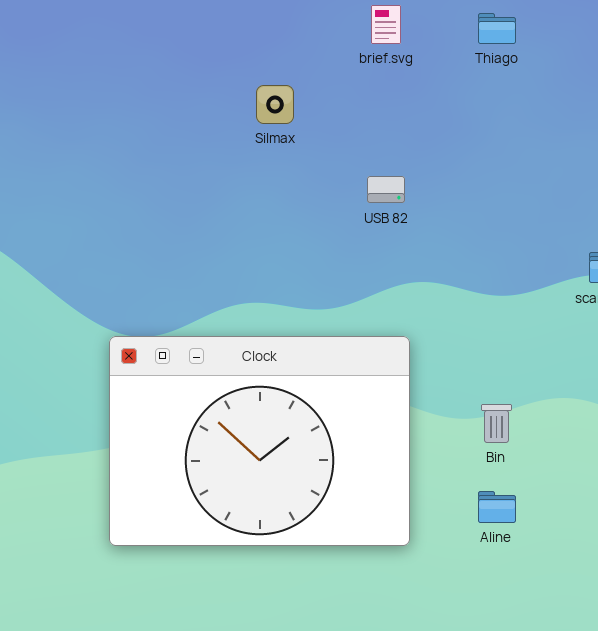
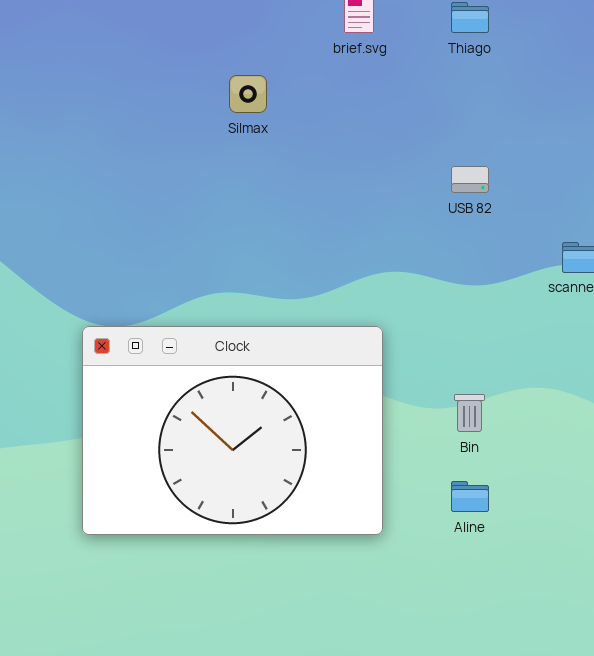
USB 82: [367,176,405,203] -> [451,166,489,193], moved

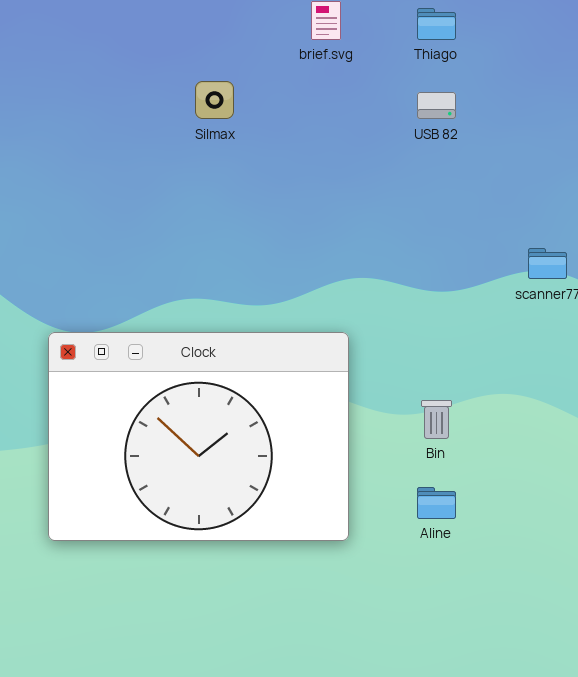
USB 82: [451,166,489,193] -> [417,92,456,119], moved

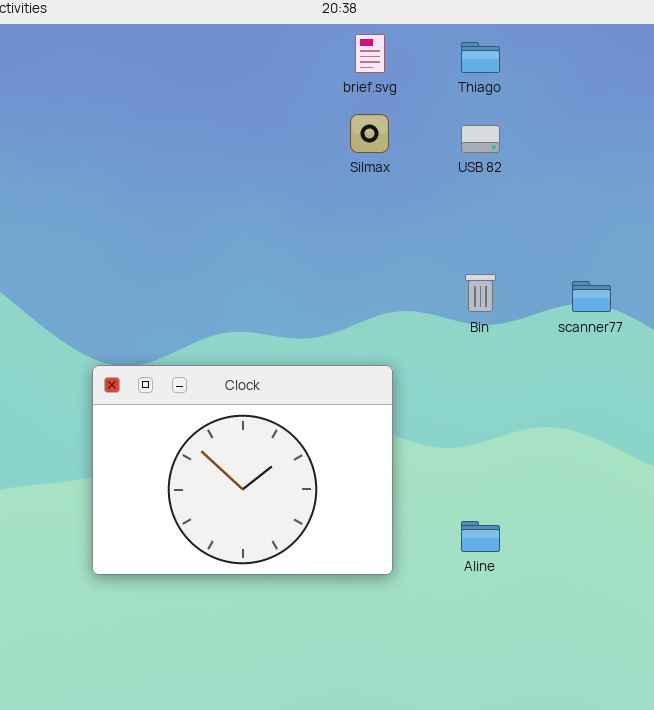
Silmax: [195,81,234,119] -> [350,114,389,153], moved
Bin: [421,400,452,439] -> [465,274,496,312], moved

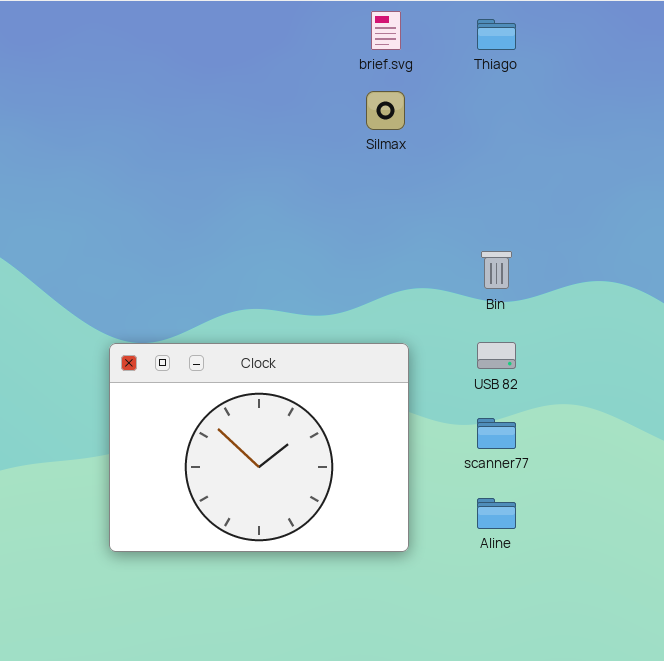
USB 82: [461,125,500,153] -> [477,342,516,369], moved
scanner77: [572,281,611,312] -> [477,418,516,449], moved

